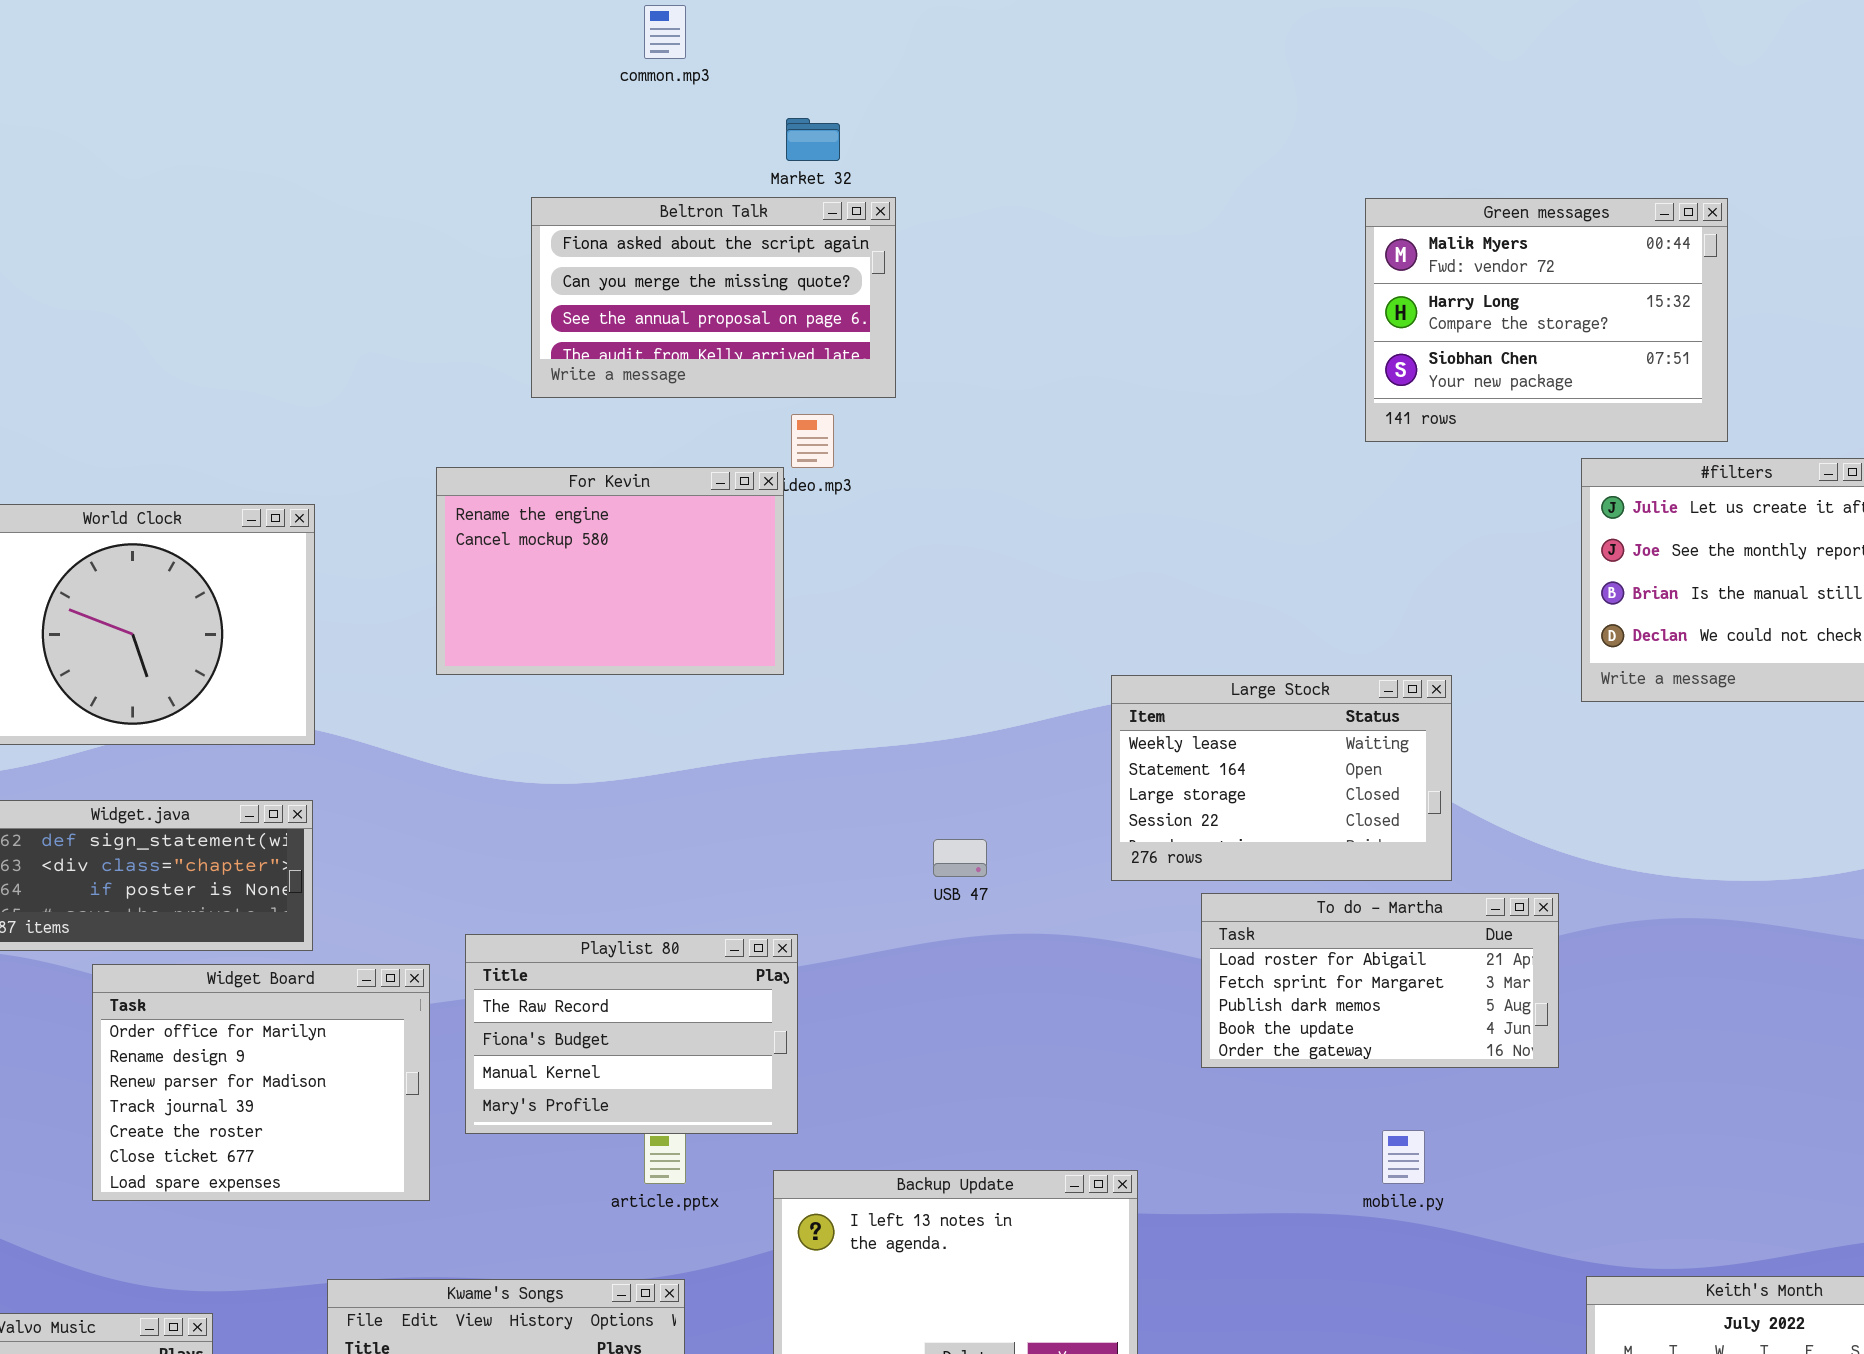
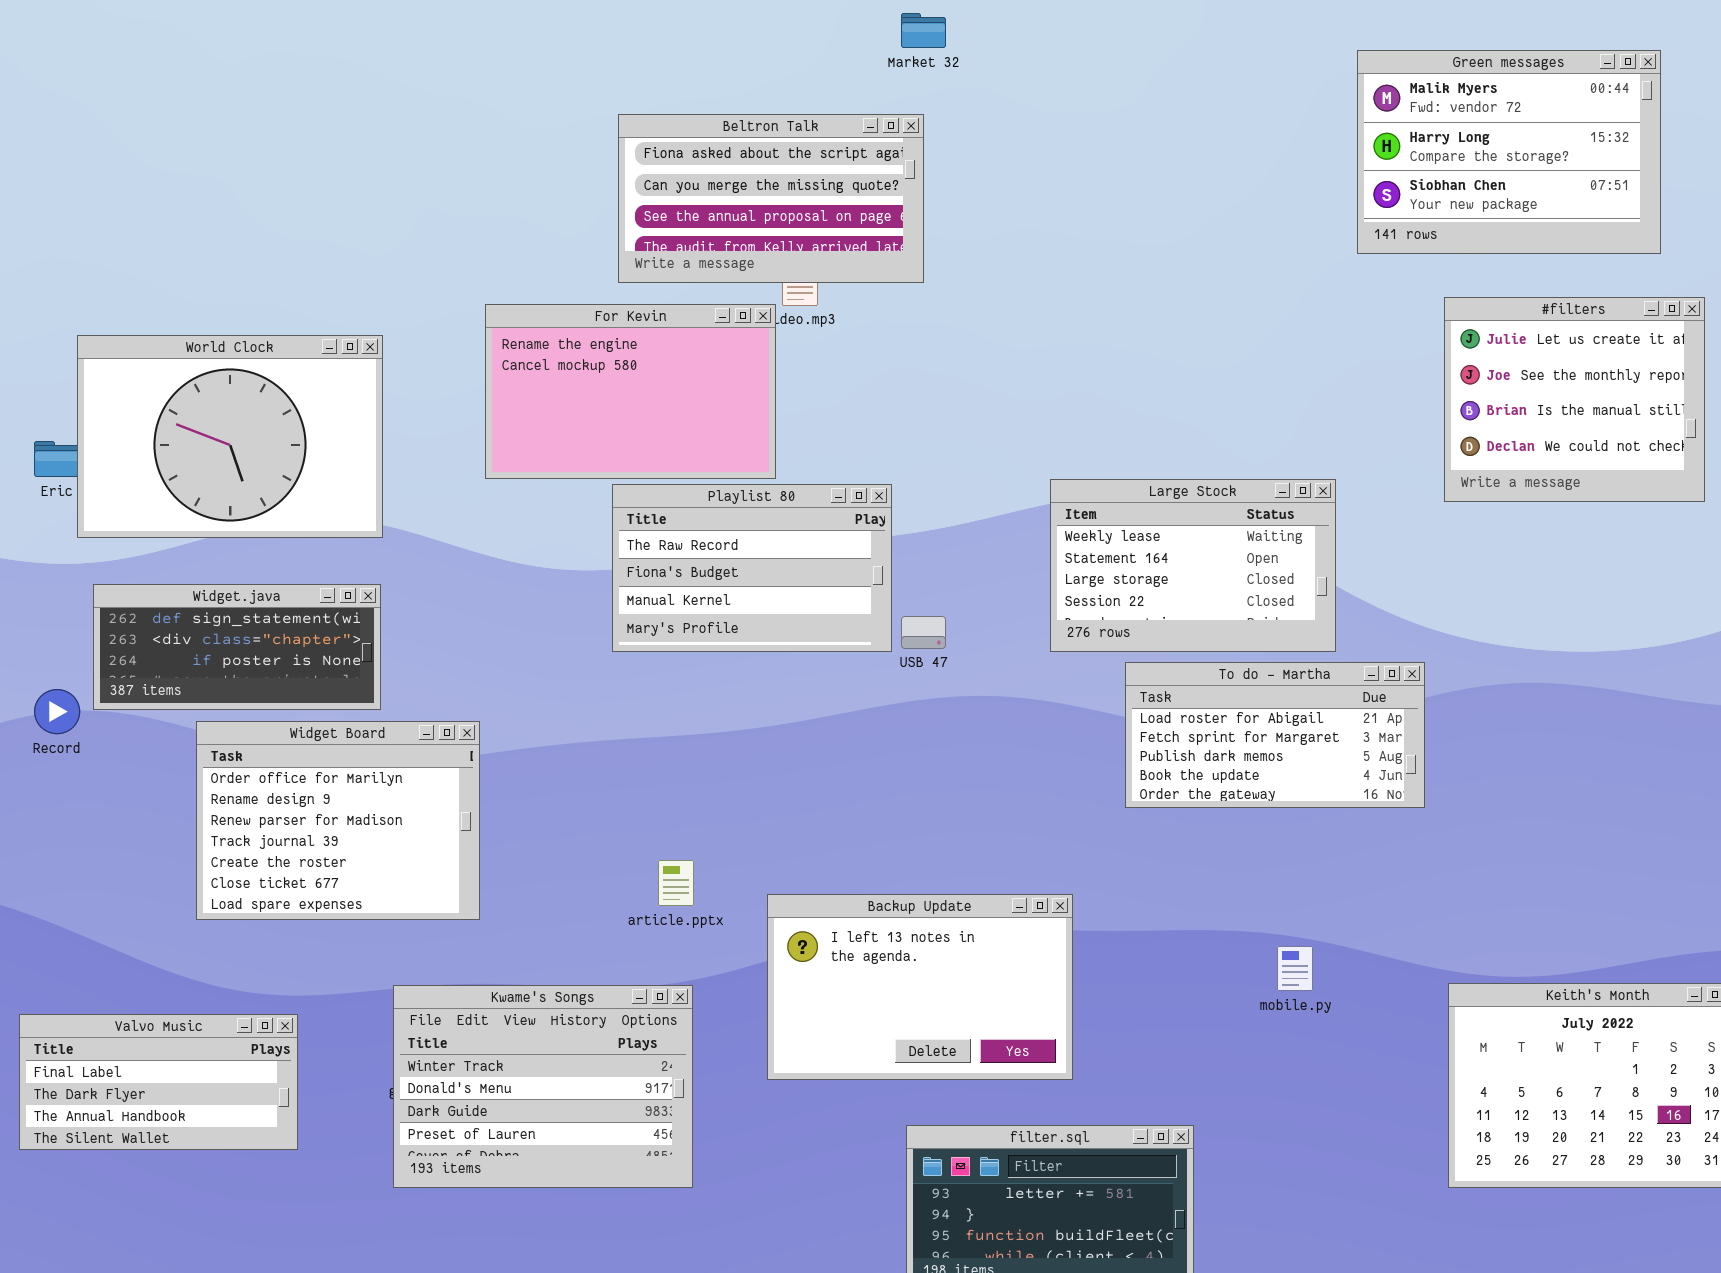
Market 32: [786,118,840,161] -> [901,13,946,48], moved
Beltron Talk: [531,197,896,398] -> [618,114,924,283], moved
Green messages: [1365,198,1728,442] -> [1357,50,1661,254], moved
Playlist 80: [465,934,798,1134] -> [612,484,892,652], moved
mobile.py: [1382,1130,1425,1184] -> [1277,946,1313,991], moved

